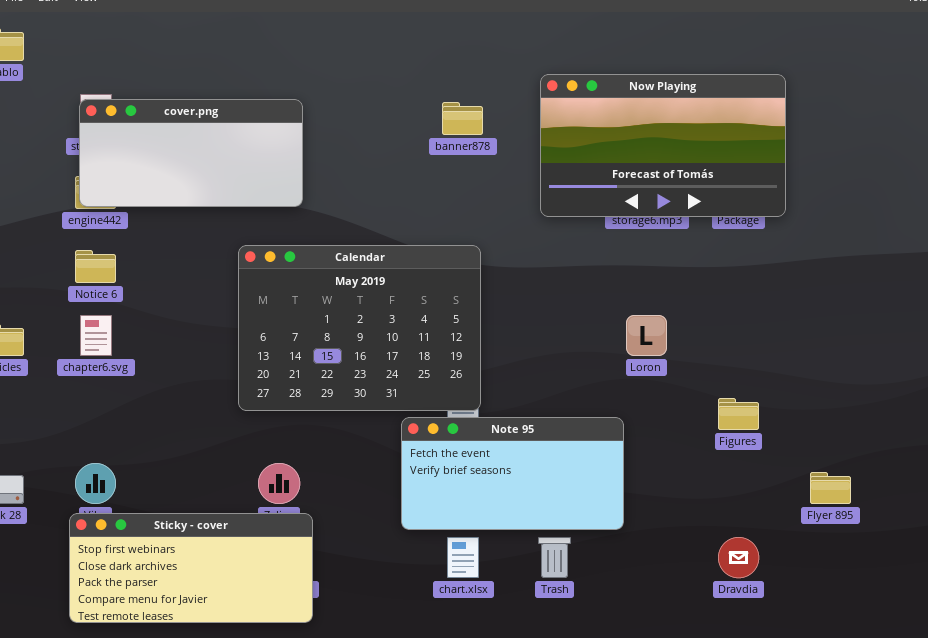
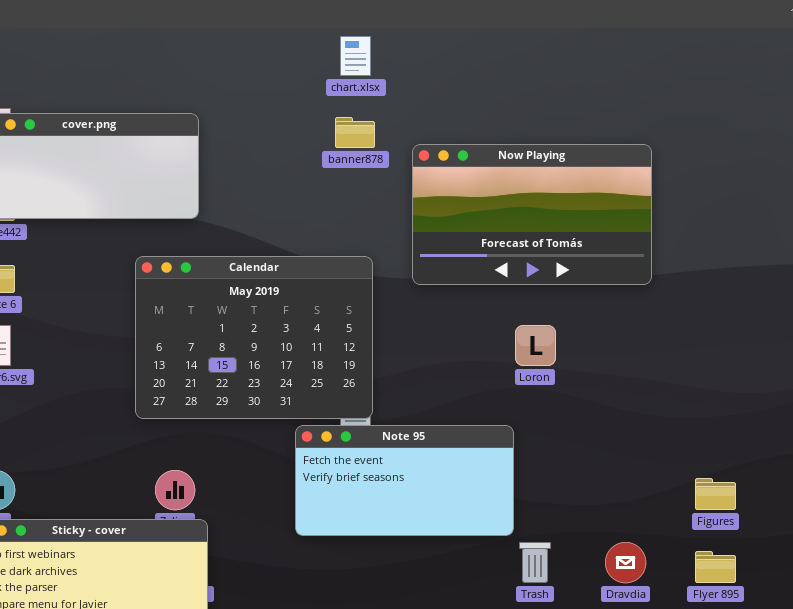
Now Playing: [540,74,786,217] -> [412,144,652,285], moved
Figures: [718,398,759,430] -> [695,478,736,510], moved
Flyer 895: [810,472,851,504] -> [695,551,736,583], moved
chart.xlsx: [447,537,479,578] -> [340,36,371,76], moved
Trash: [538,537,571,578] -> [519,542,551,583], moved

